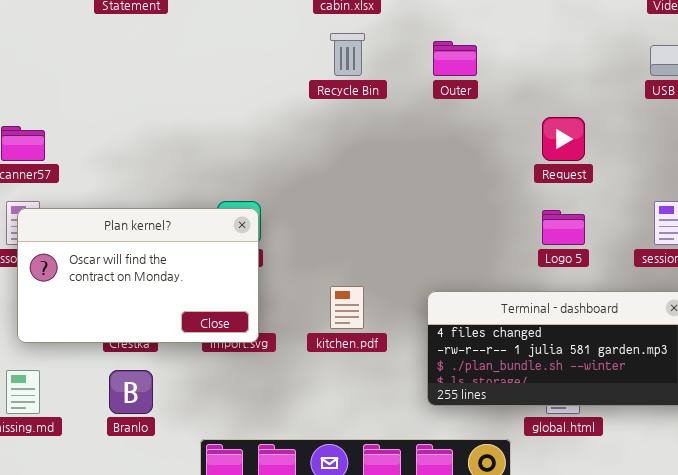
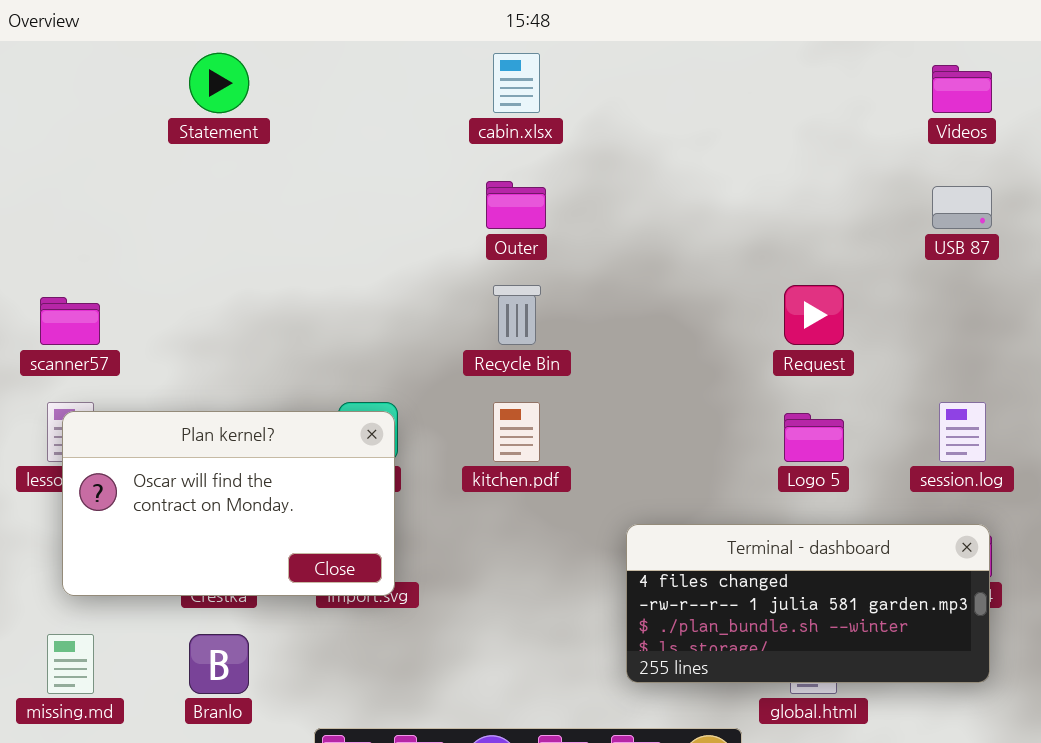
Recycle Bin: [330,33,365,76] -> [493,285,541,345], moved
Outer: [433,41,477,76] -> [486,181,546,229], moved
kitchen.pdf: [330,286,364,329] -> [493,402,540,462], moved

